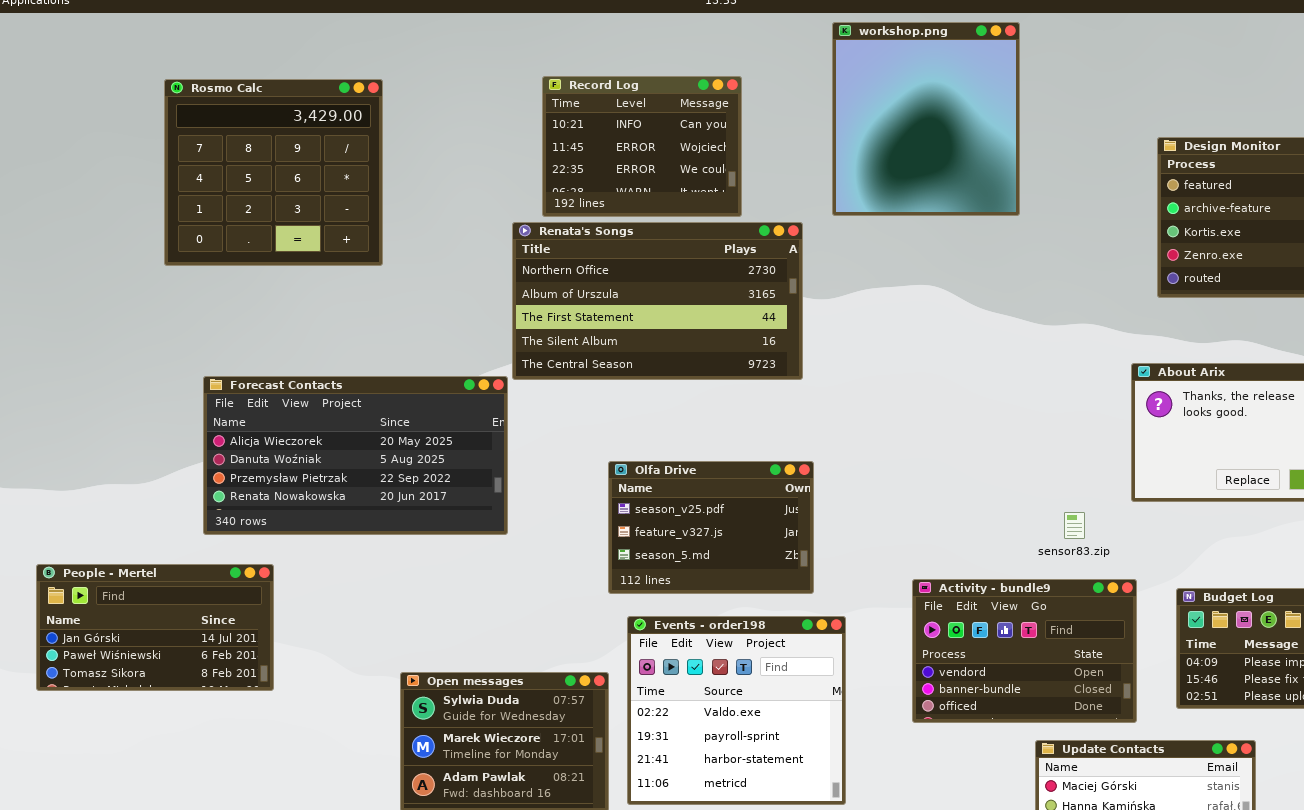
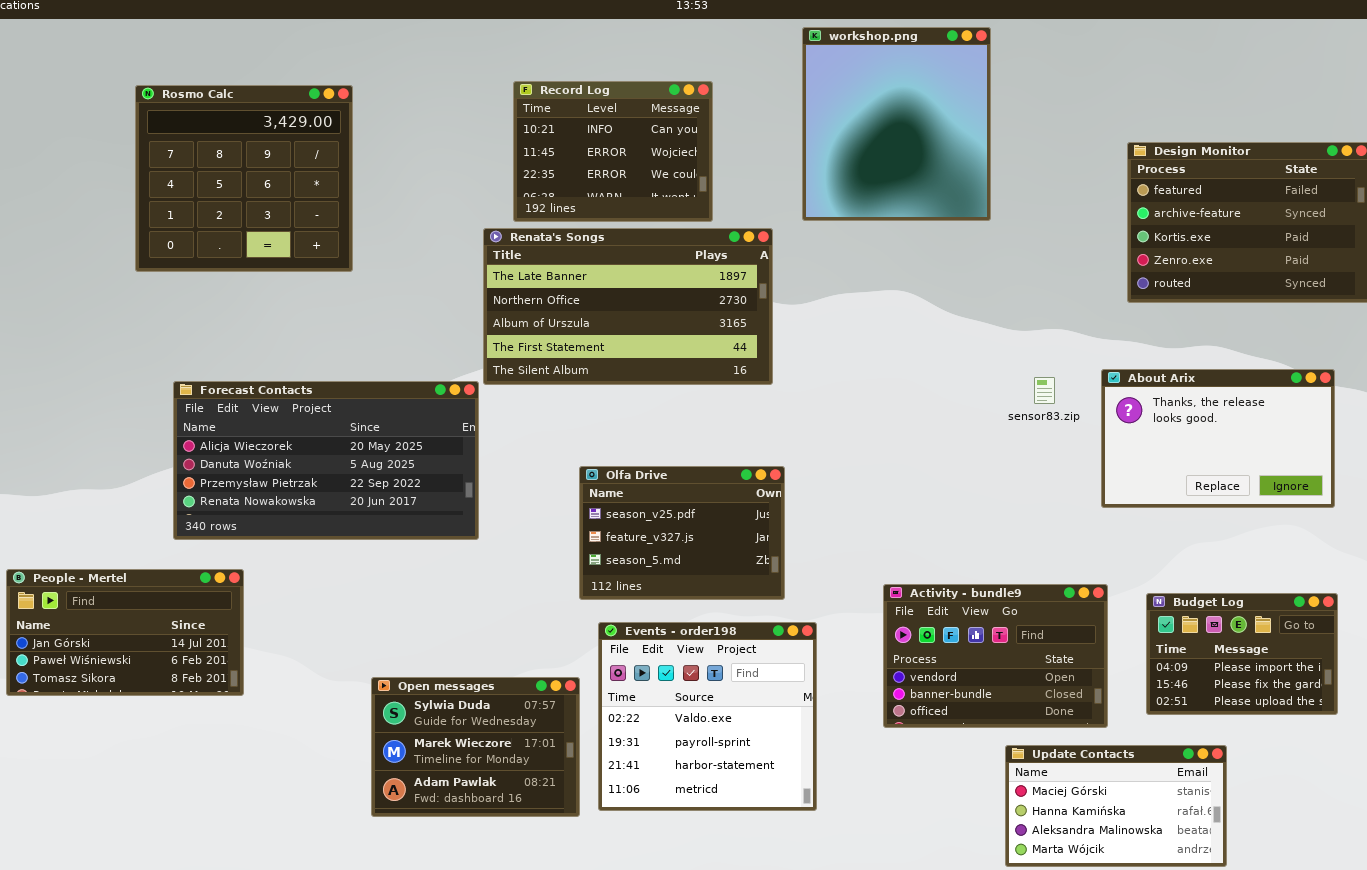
Renata's Songs: [512,222,803,380] -> [483,228,773,385], scrolled up 1 row
sensor83.zip: [1064,512,1085,539] -> [1034,377,1055,404], moved

